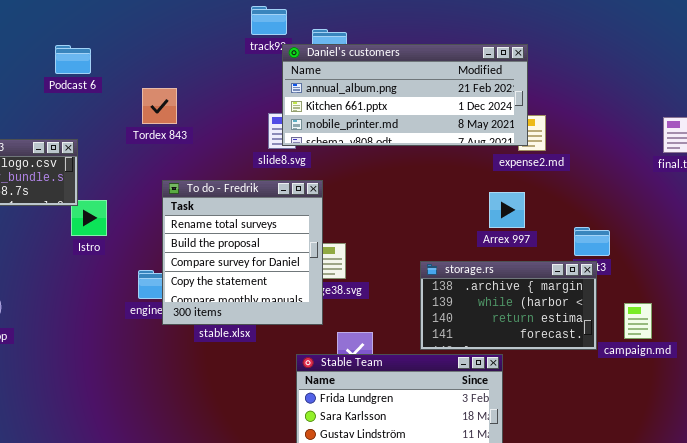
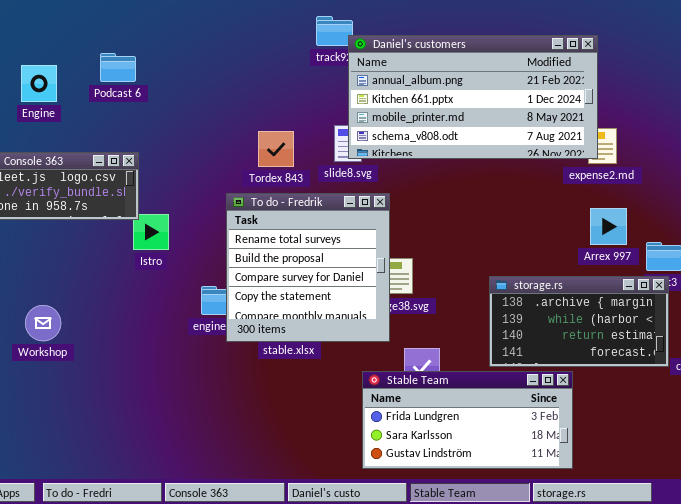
Daniel's customers: [282,44,528,146] -> [348,35,598,159], resized
Podcast 6: [55,45,91,74] -> [100,53,136,82], moved
Tordex 843: [142,88,177,124] -> [258,131,294,167], moved
Arrex 997: [489,192,525,228] -> [590,208,627,245], moved

